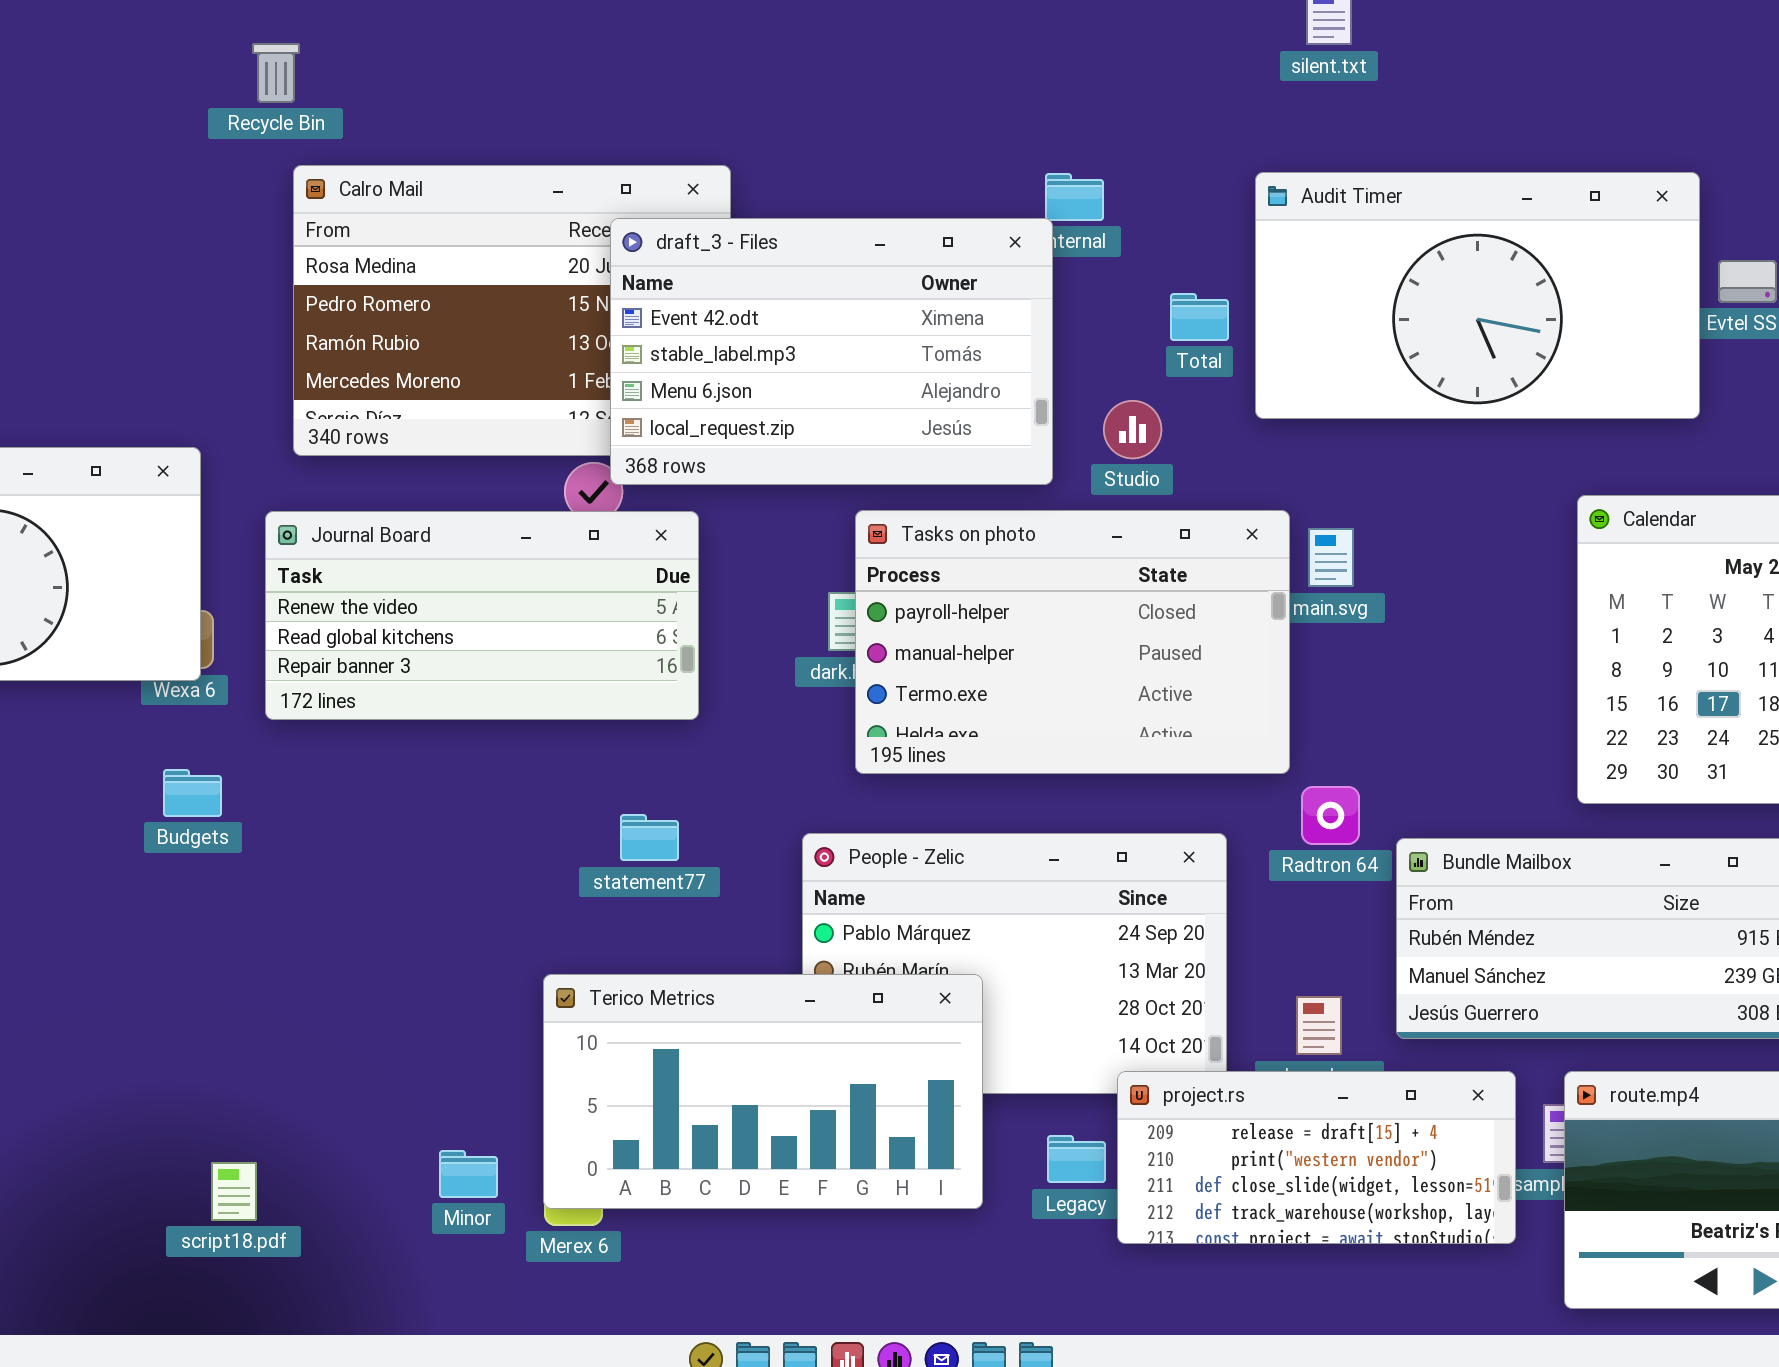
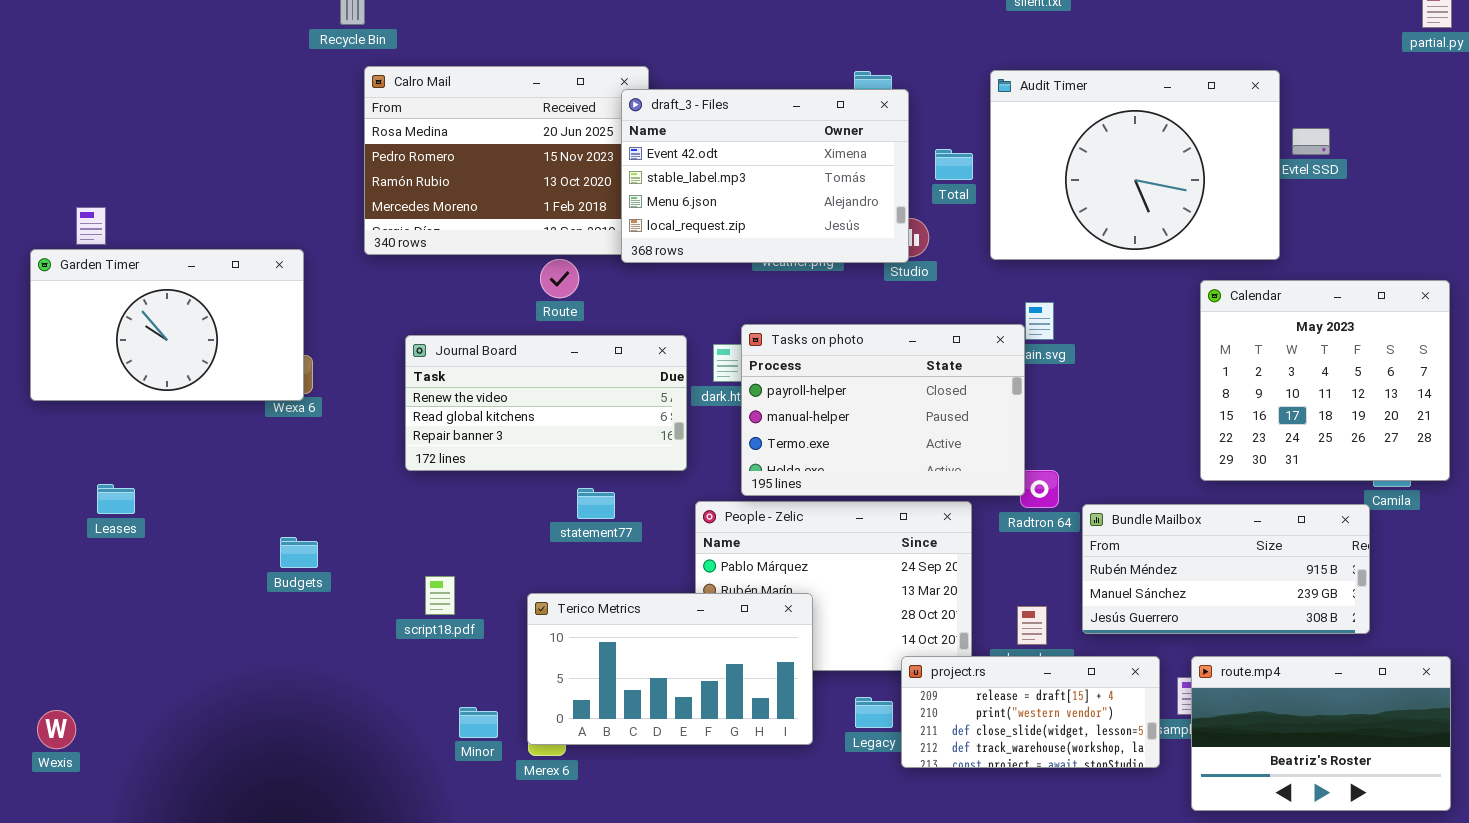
Audit Timer: [1255,172,1700,419] -> [990,70,1280,260], resized
draft_3 - Files: [610,218,1053,485] -> [621,89,909,263], moved
Tasks on photo: [855,510,1290,774] -> [741,324,1025,496], moved
Journal Board: [265,511,699,720] -> [405,335,687,471], moved
Budgets: [163,769,222,817] -> [280,537,318,568], moved
script18.pdf: [211,1162,257,1221] -> [425,576,455,615], moved

